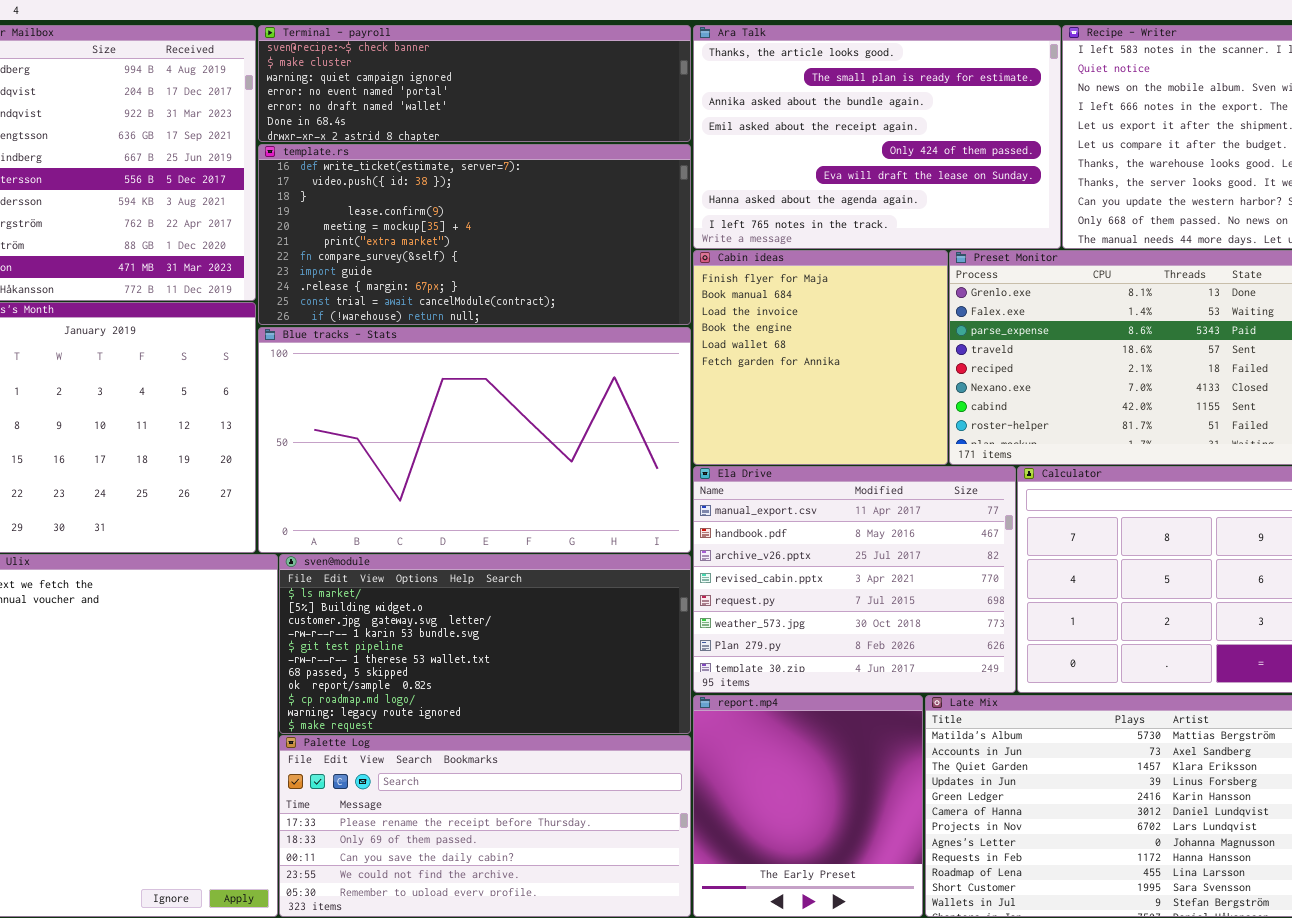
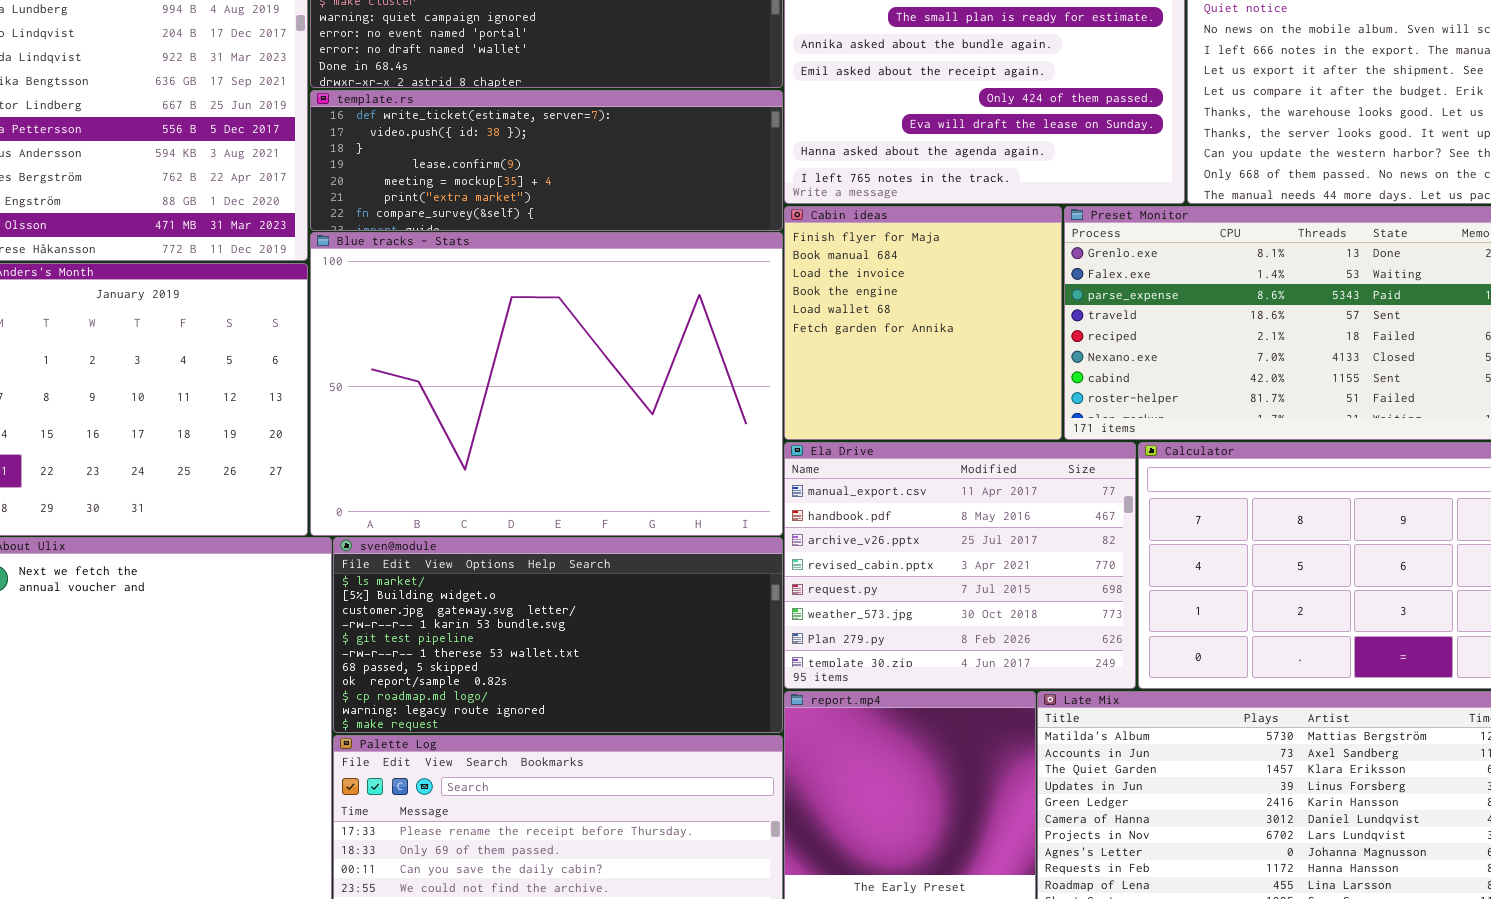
template.rs: [258,144,691,325] -> [310,90,783,231], resized
Blue tracks - Stats: [258,327,691,553] -> [310,232,783,536], resized

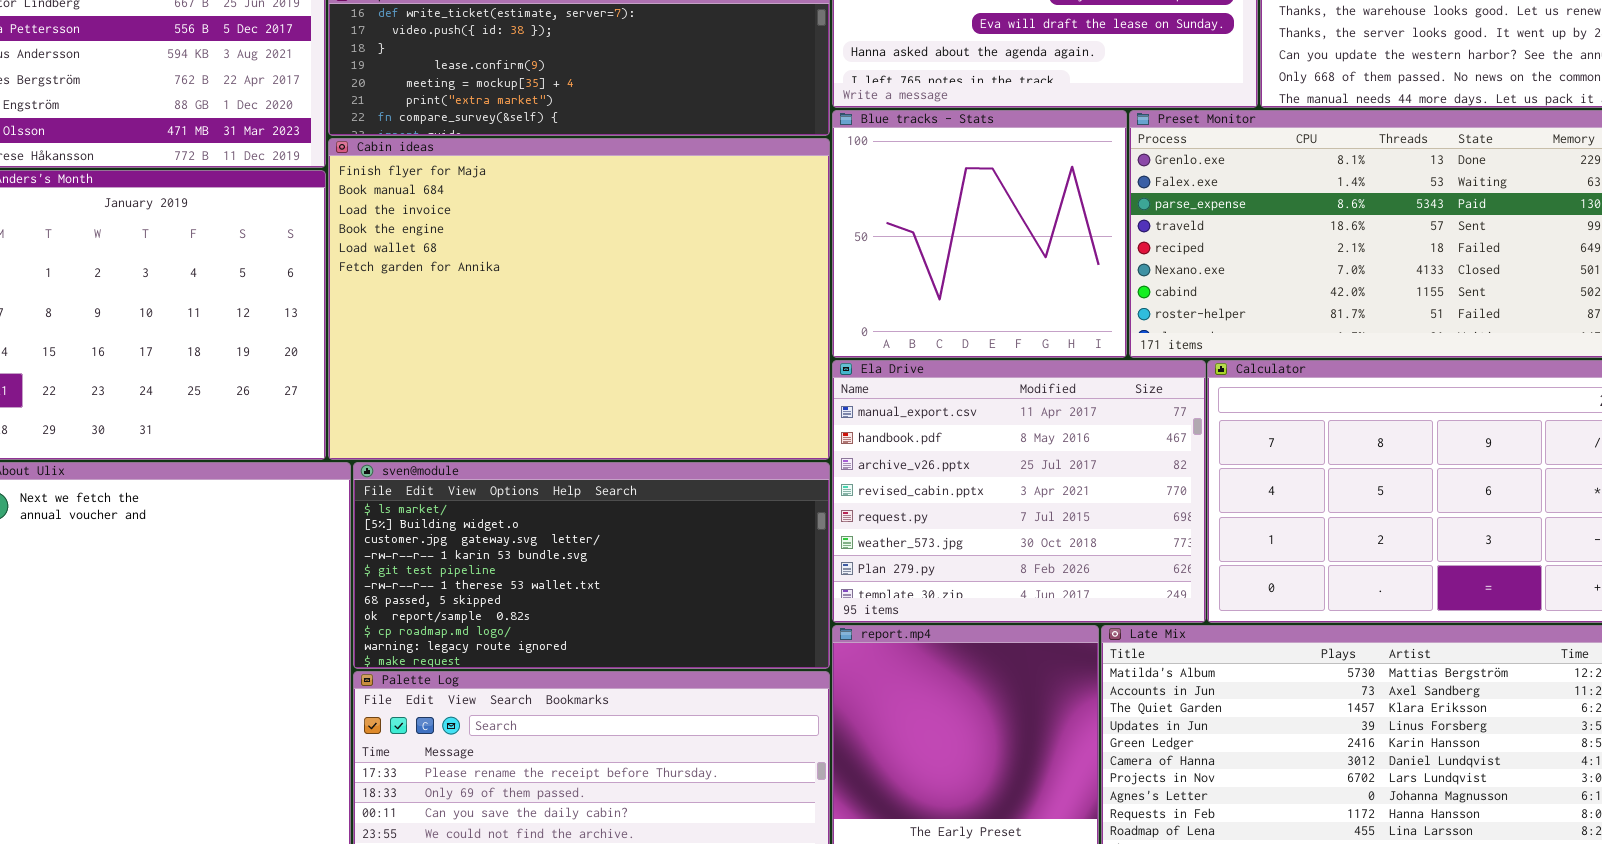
Cabin ideas: [784,206,1062,440] -> [328,138,830,460], moved, resized
Blue tracks - Stats: [310,232,783,536] -> [832,110,1127,358], moved, resized

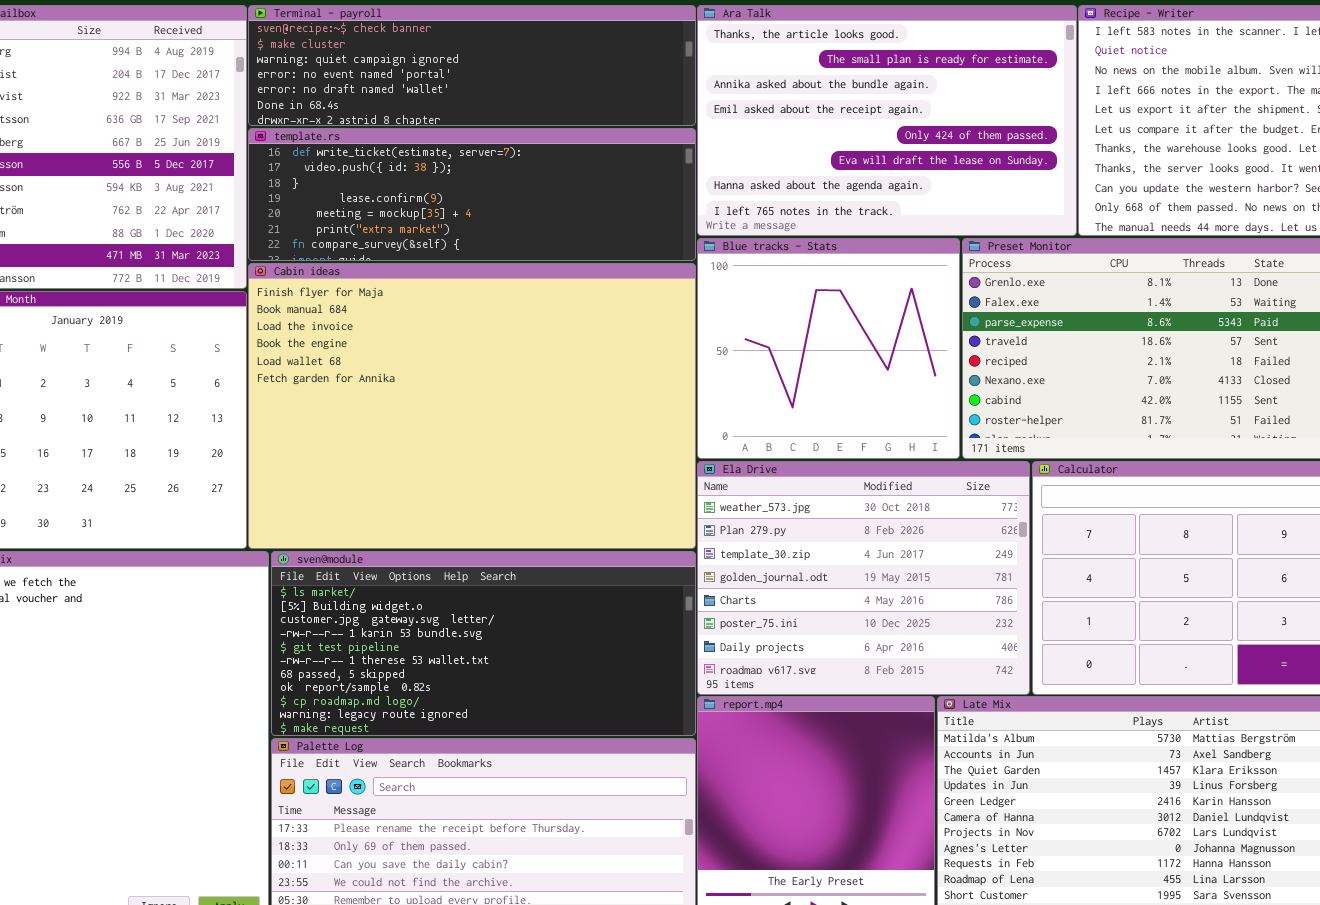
Ela Drive: [832,360,1206,623] -> [697,461,1030,695], scrolled down 5 rows

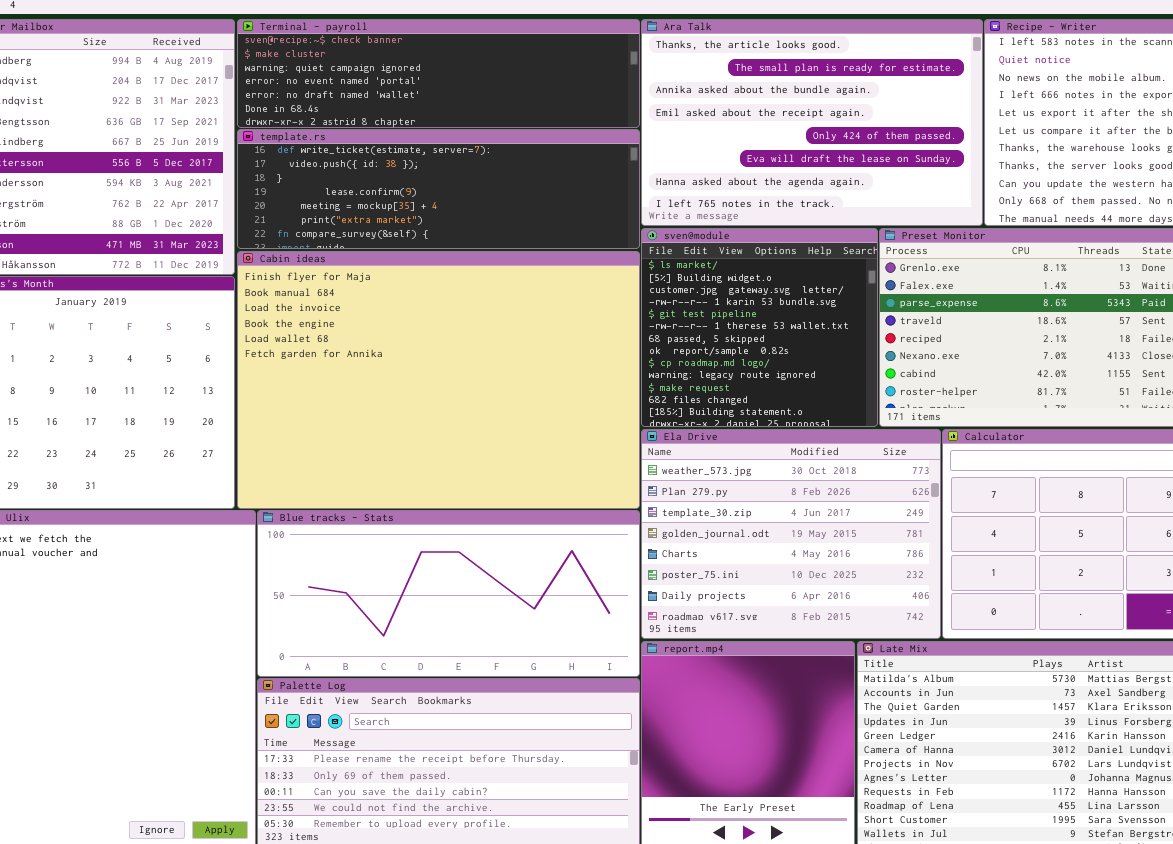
Blue tracks - Stats: [697,238,960,459] -> [257,510,640,677], moved, resized
sven@module: [271,551,696,736] -> [641,228,878,427], moved, resized

